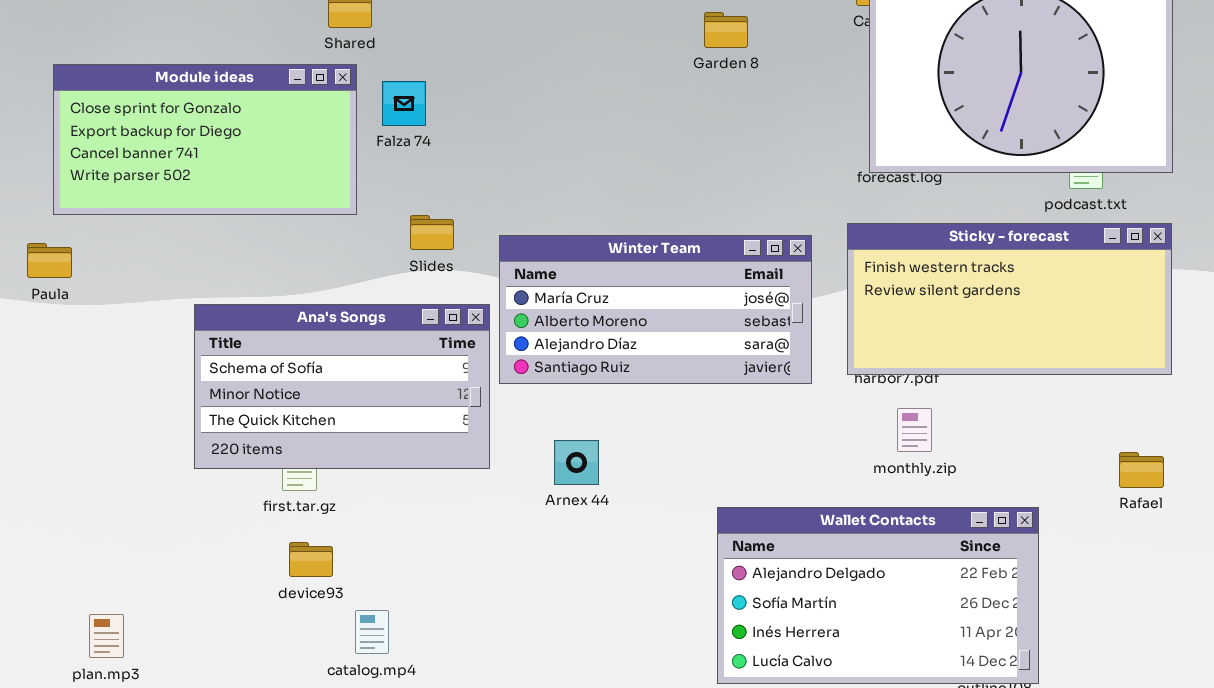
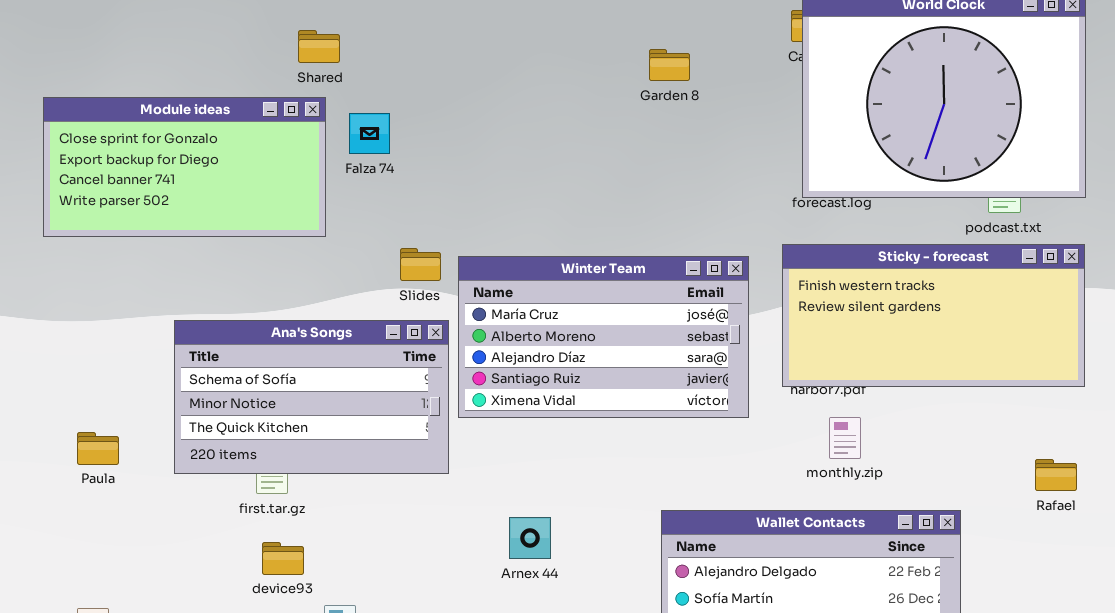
Slides: [410,215,454,250] -> [400,248,441,281], moved
Winter Team: [499,235,812,384] -> [458,256,749,418], resized
Paula: [27,243,72,278] -> [77,432,119,465], moved
Arnex 44: [554,440,599,485] -> [509,517,551,559], moved

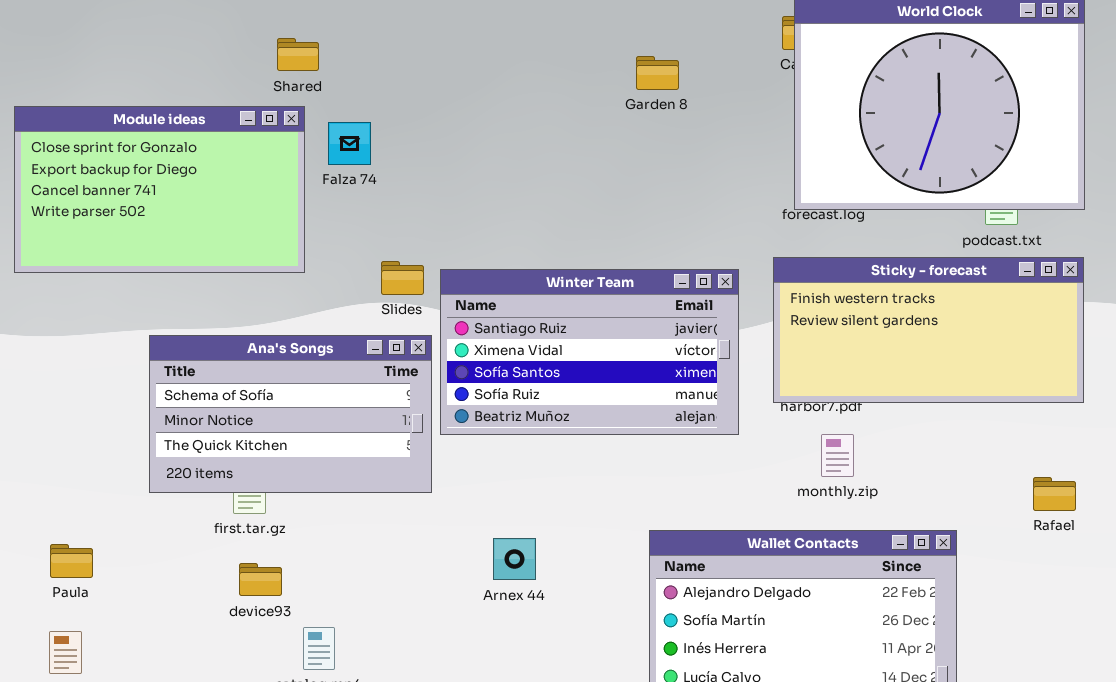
Module ideas: [43,97,326,237] -> [14,106,305,273], resized
Winter Team: [458,256,749,418] -> [440,269,739,435], scrolled down 3 rows
Paula: [77,432,119,465] -> [50,544,93,578], moved

